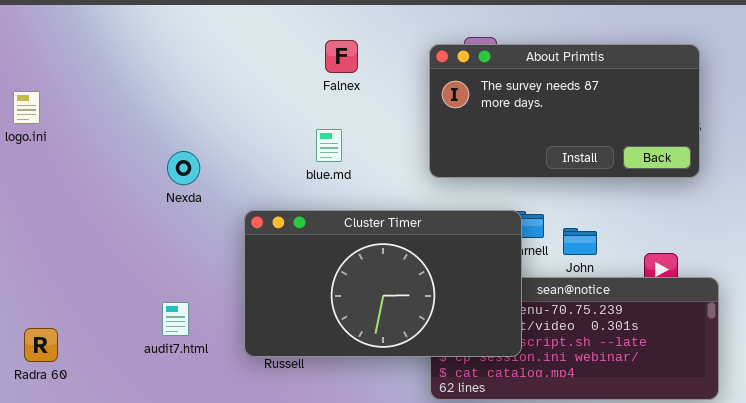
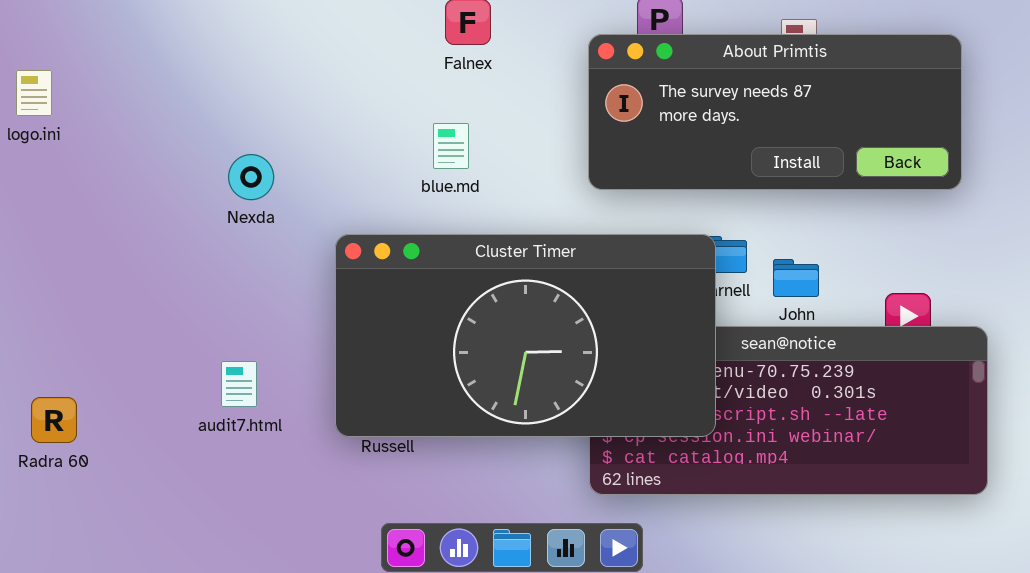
About Primtis: [429,44,700,178] -> [588,34,962,190], resized

